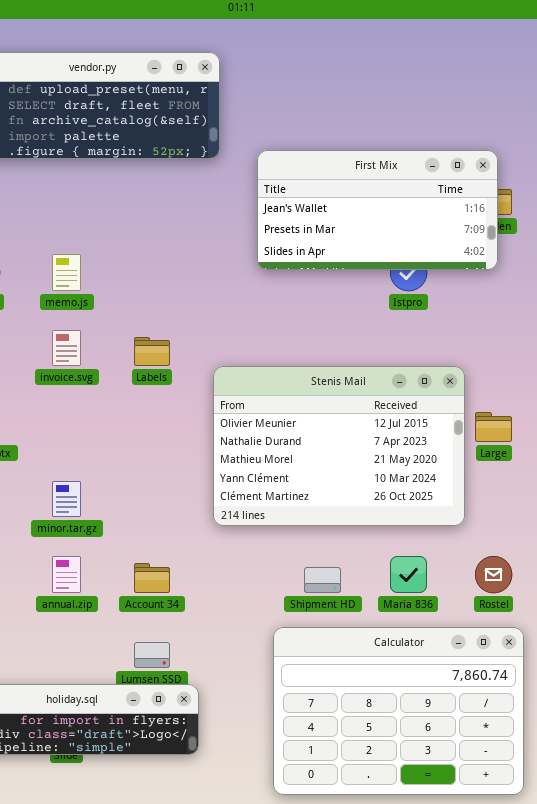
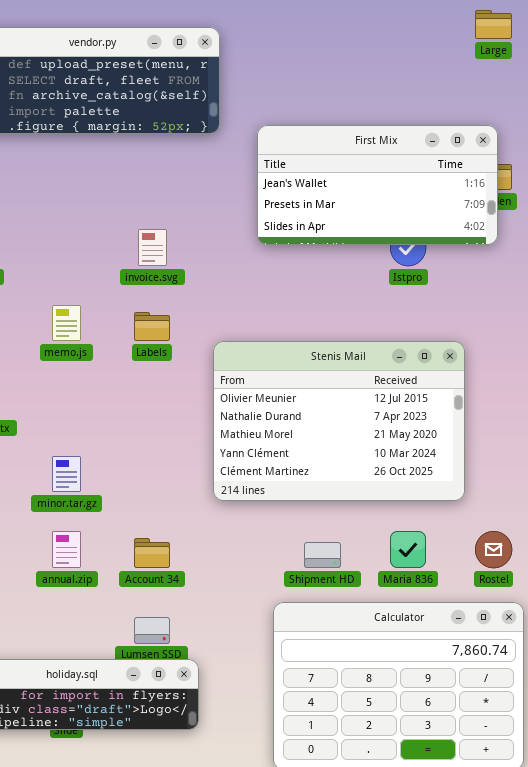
memo.js: [52,254,81,291] -> [52,305,81,341], moved
invoice.svg: [52,330,81,366] -> [138,229,167,266], moved
Large: [475,412,512,442] -> [475,10,512,39], moved

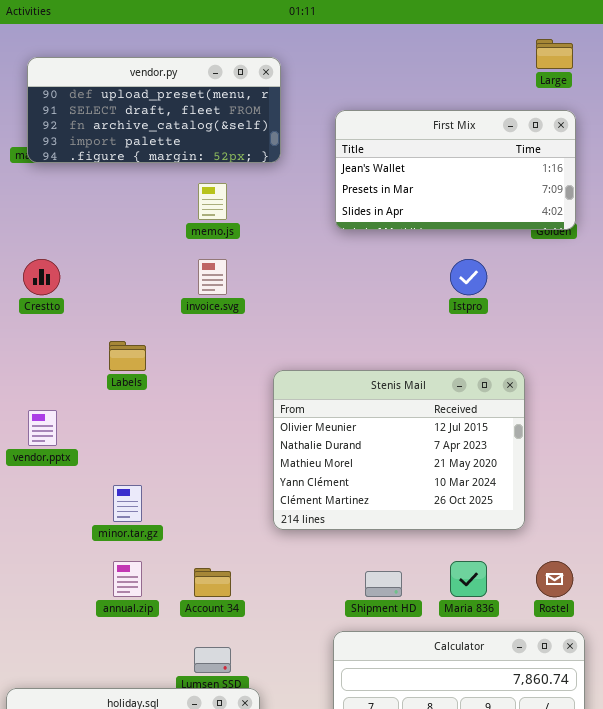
First Mix: [257,125,498,245] -> [335,110,576,230], moved
memo.js: [52,305,81,341] -> [198,183,227,220], moved
Labels: [134,312,170,341] -> [109,341,146,371], moved

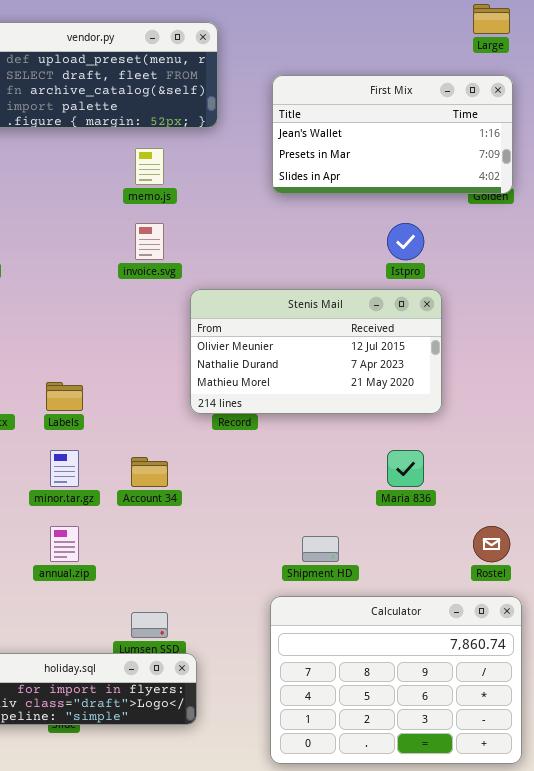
Labels: [109,341,146,371] -> [46,382,83,411], moved
Stenis Mail: [273,370,525,530] -> [190,289,442,414], moved, resized
Maria 836: [450,561,487,597] -> [387,450,424,487], moved
Account 34: [194,568,231,597] -> [131,457,168,487], moved

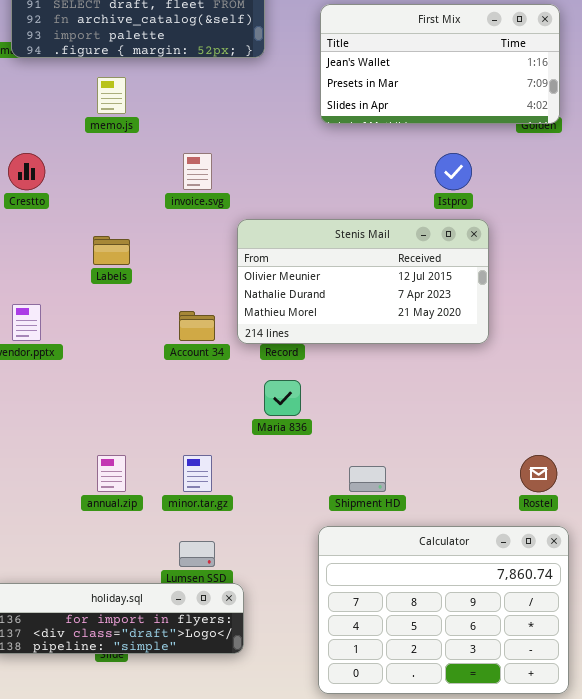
memo.js: [135,148,164,185] -> [97,77,126,114], moved
Labels: [46,382,83,411] -> [93,236,130,265], moved
minor.tar.gz: [50,450,79,487] -> [183,455,212,492], moved
Maria 836: [387,450,424,487] -> [264,380,301,416], moved
Account 34: [131,457,168,487] -> [179,311,215,341], moved

